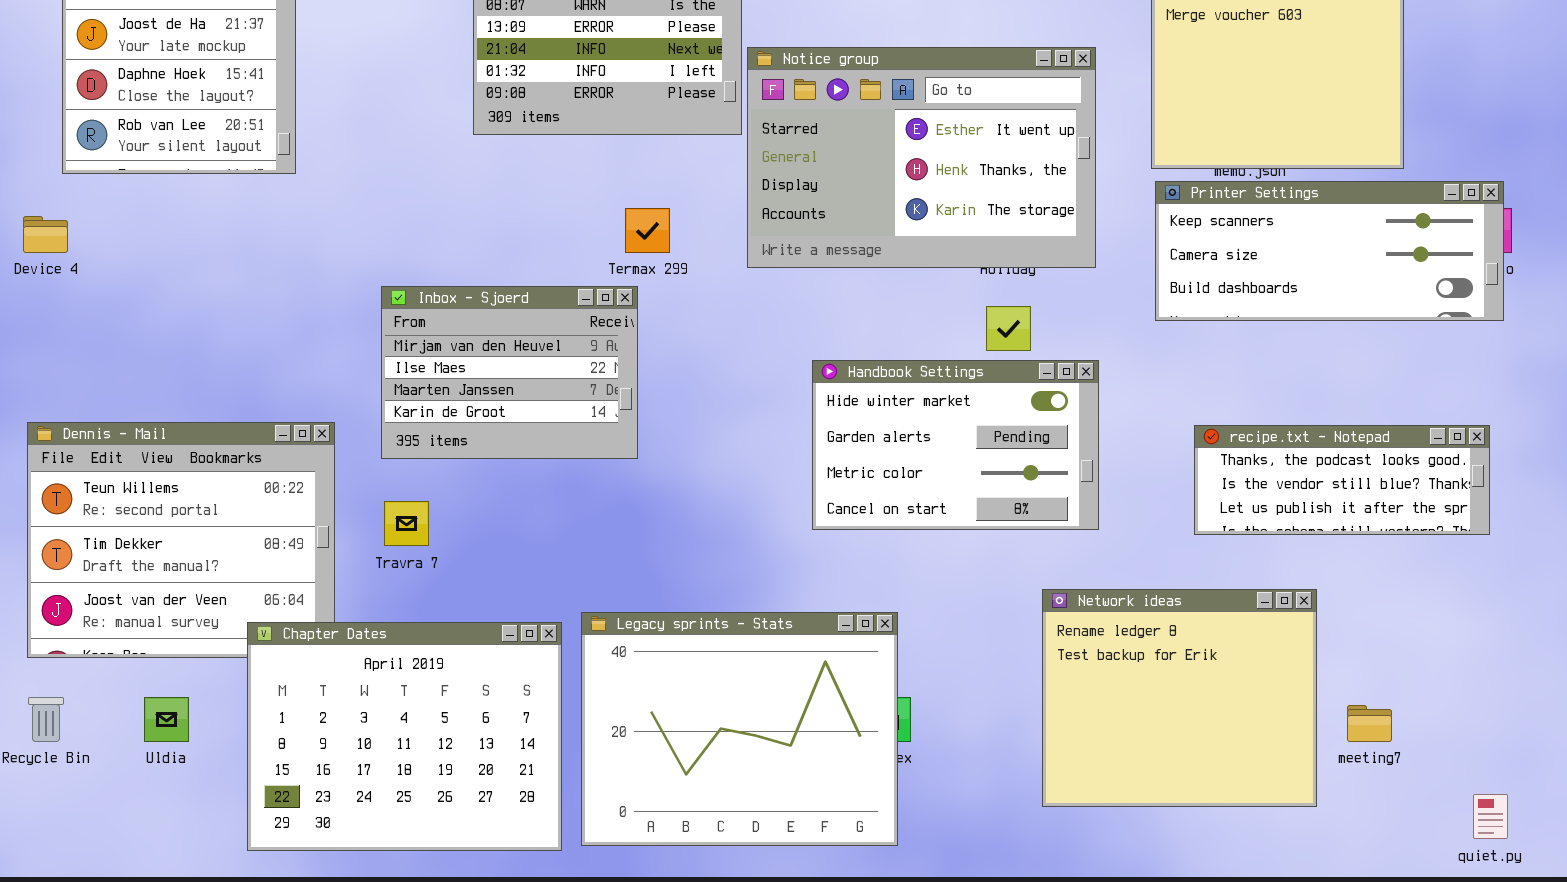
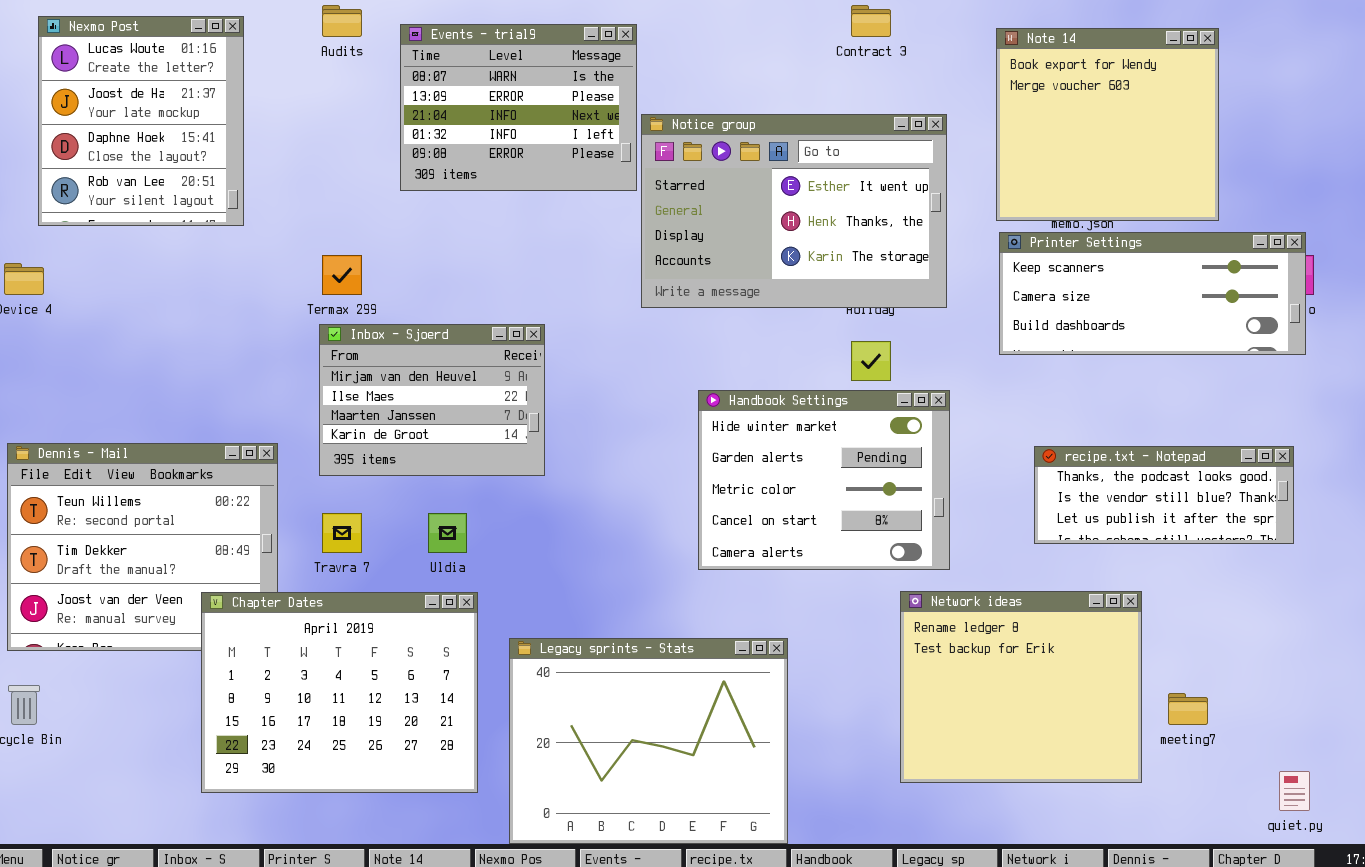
Termax 299: [625,208,670,253] -> [322,255,362,295], moved
Handbook Settings: [812,360,1099,530] -> [698,390,950,570], resized
Legacy sprints - Stats: [581,612,898,846] -> [509,638,788,844], moved
Chapter Dates: [247,622,562,851] -> [201,592,478,793], moved
Uldia: [144,697,189,742] -> [428,513,467,553], moved

